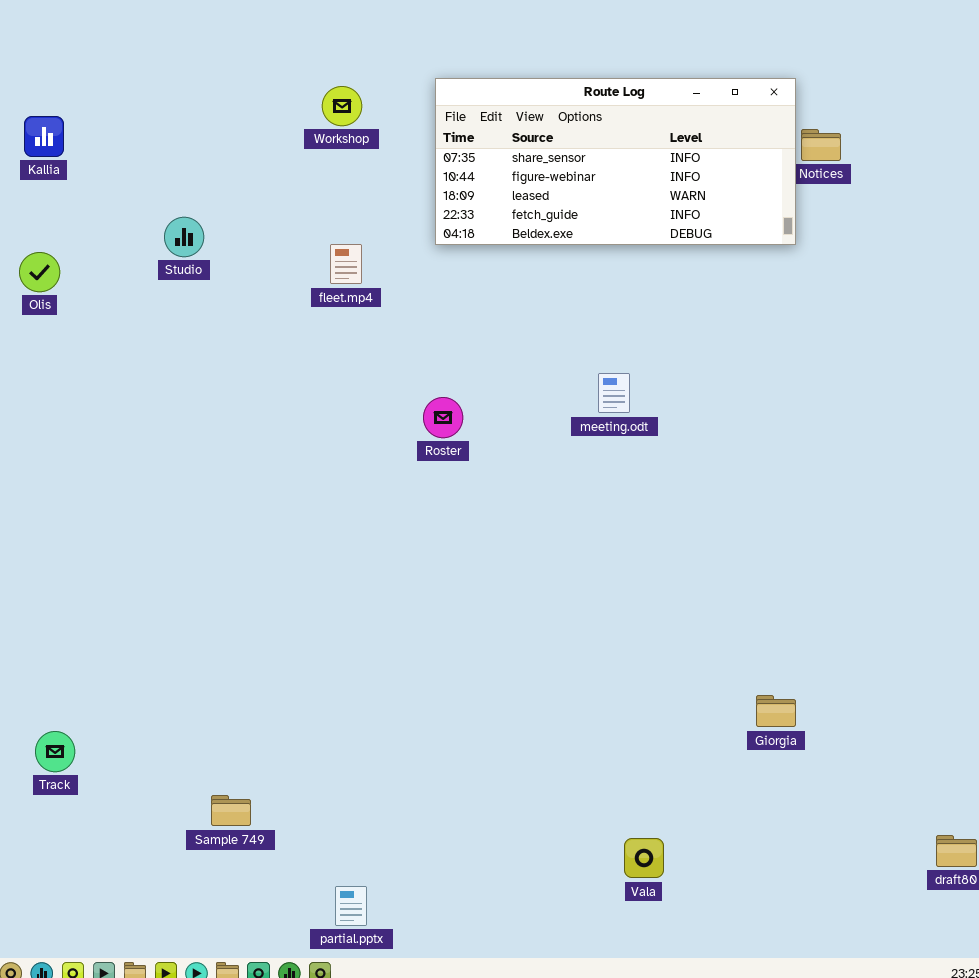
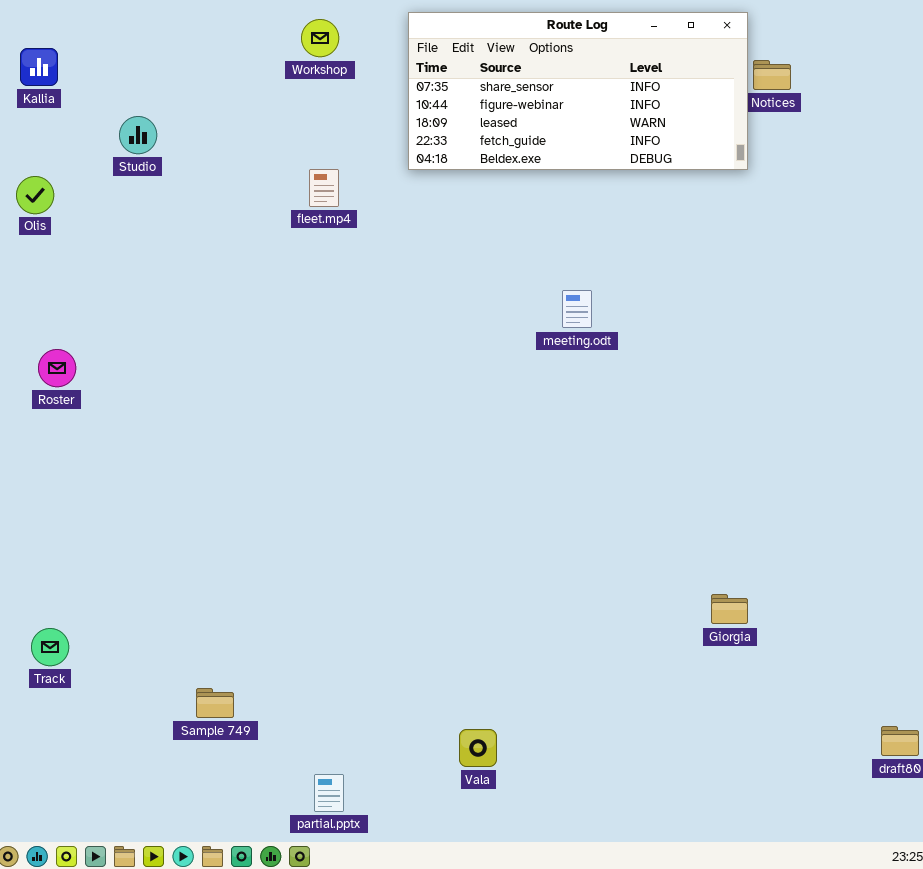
Studio: [164,217,204,257] -> [119,116,157,154], moved
Roster: [423,397,463,438] -> [38,349,76,387], moved
Vala: [624,838,664,878] -> [459,729,497,767], moved

